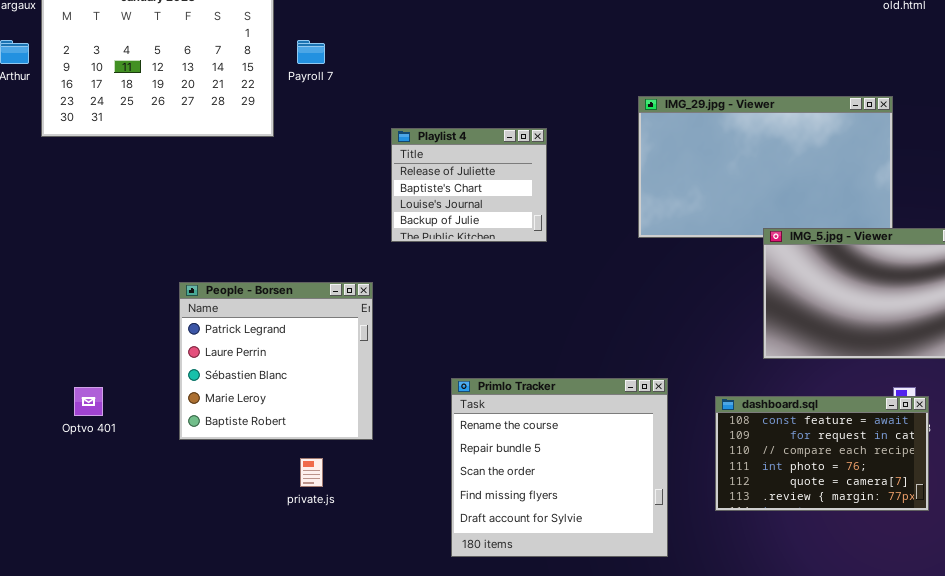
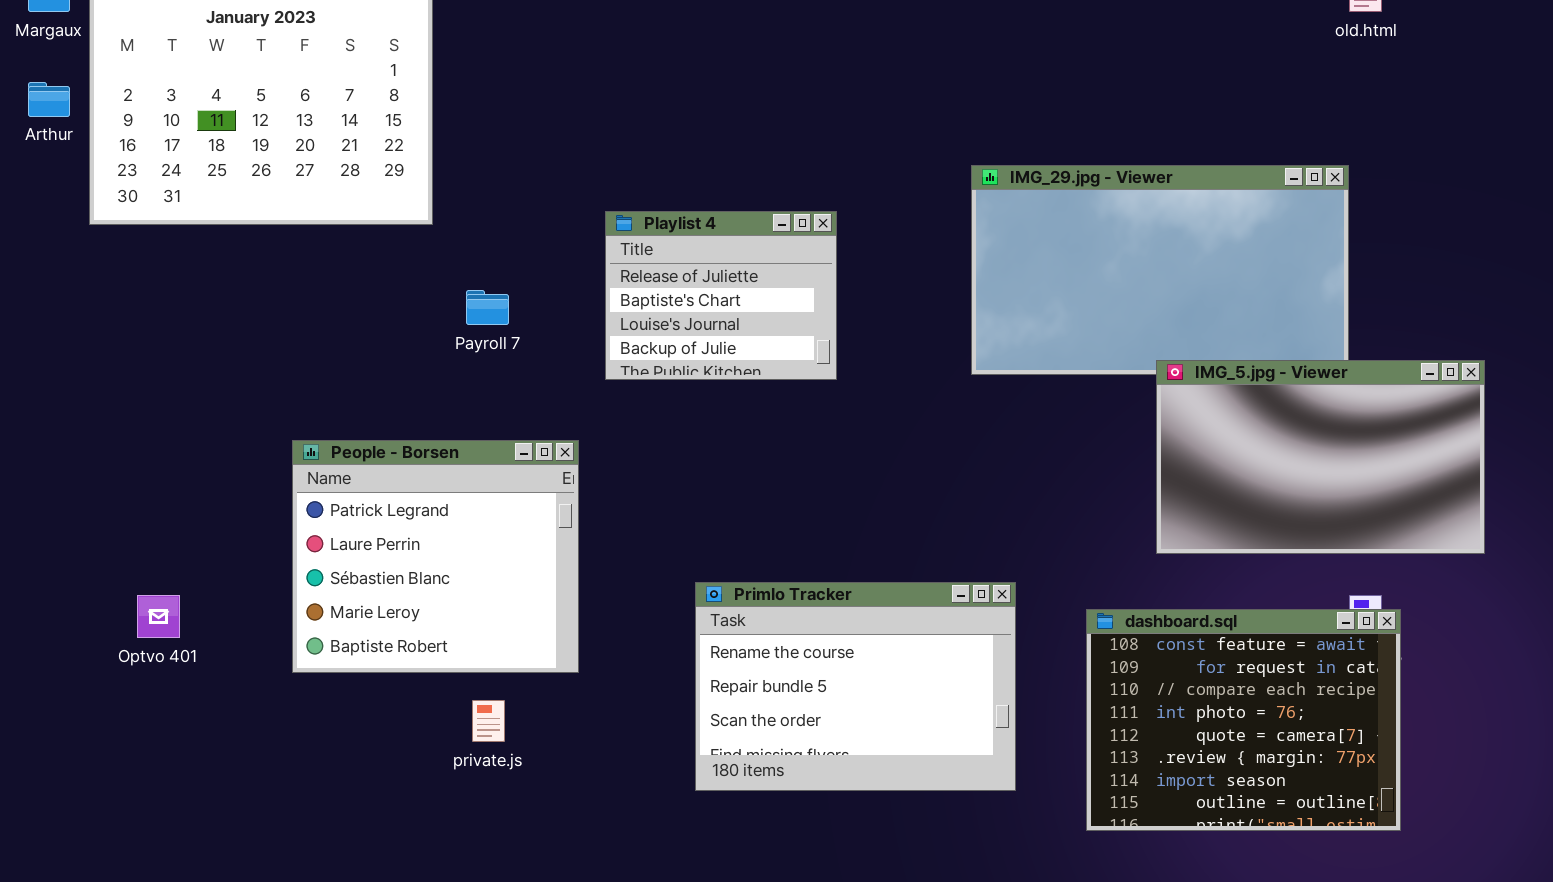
Payroll 7: [297,40,325,64] -> [466,290,509,325], moved
Primlo Tracker: [451,378,668,557] -> [695,582,1016,791], resized
dashboard.sql: [715,396,929,511] -> [1086,609,1401,831], resized

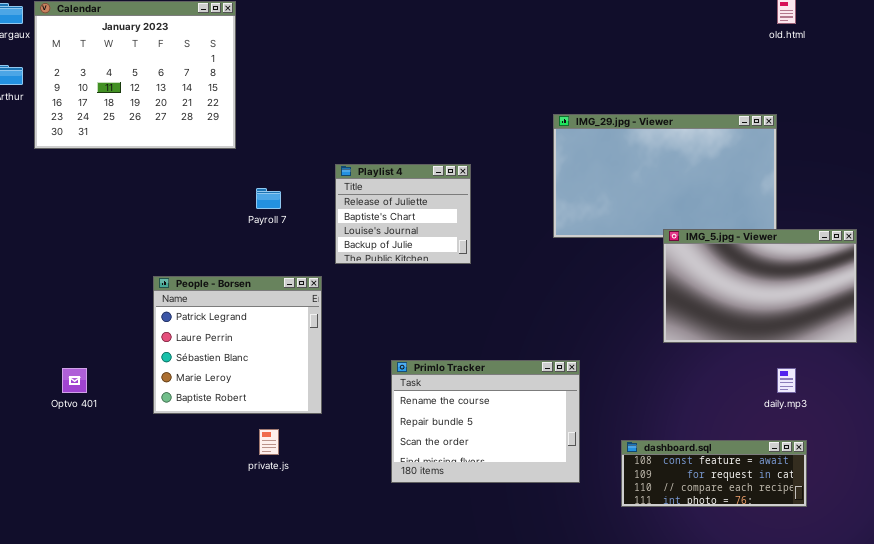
Playlist 4: [605,211,837,380] -> [335,164,471,264], moved
dashboard.sql: [1086,609,1401,831] -> [621,440,807,507], resized

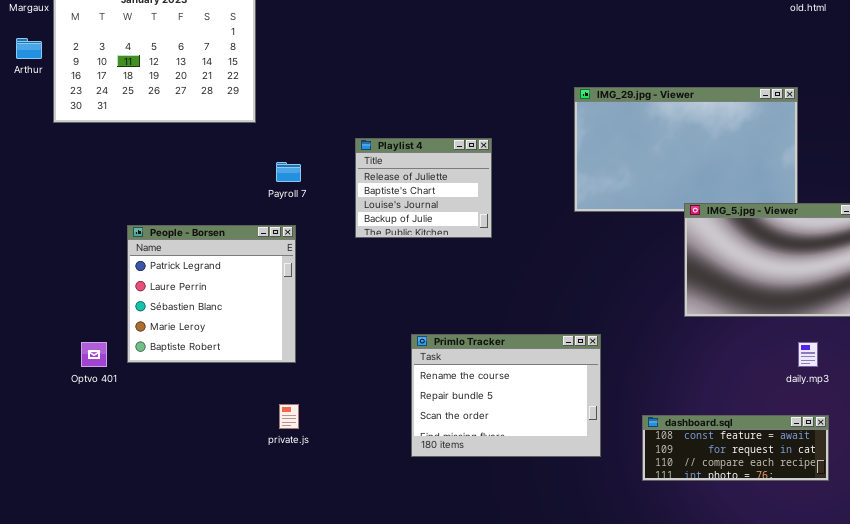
People - Borsen: [153,276,322,414] -> [127,225,296,363], moved

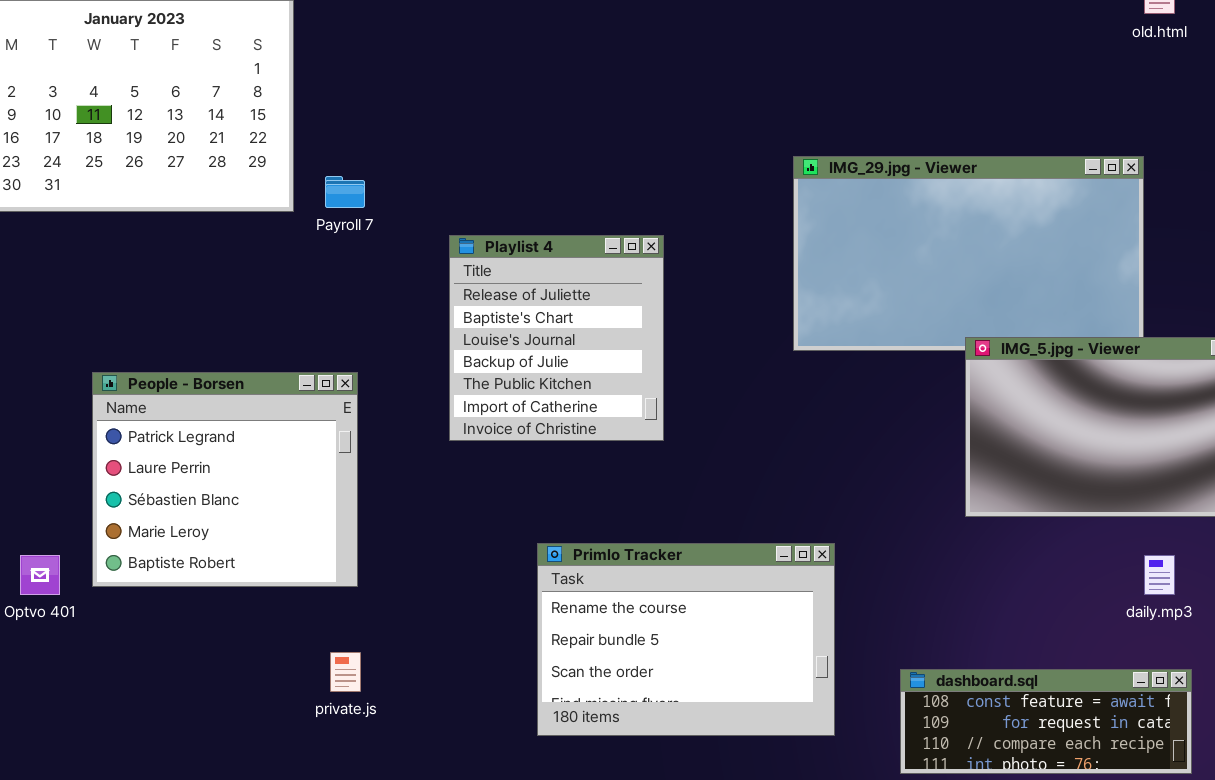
Playlist 4: [355,138,492,238] -> [449,235,664,441], resized
Payroll 7: [276,162,301,182] -> [325,176,365,208], moved

